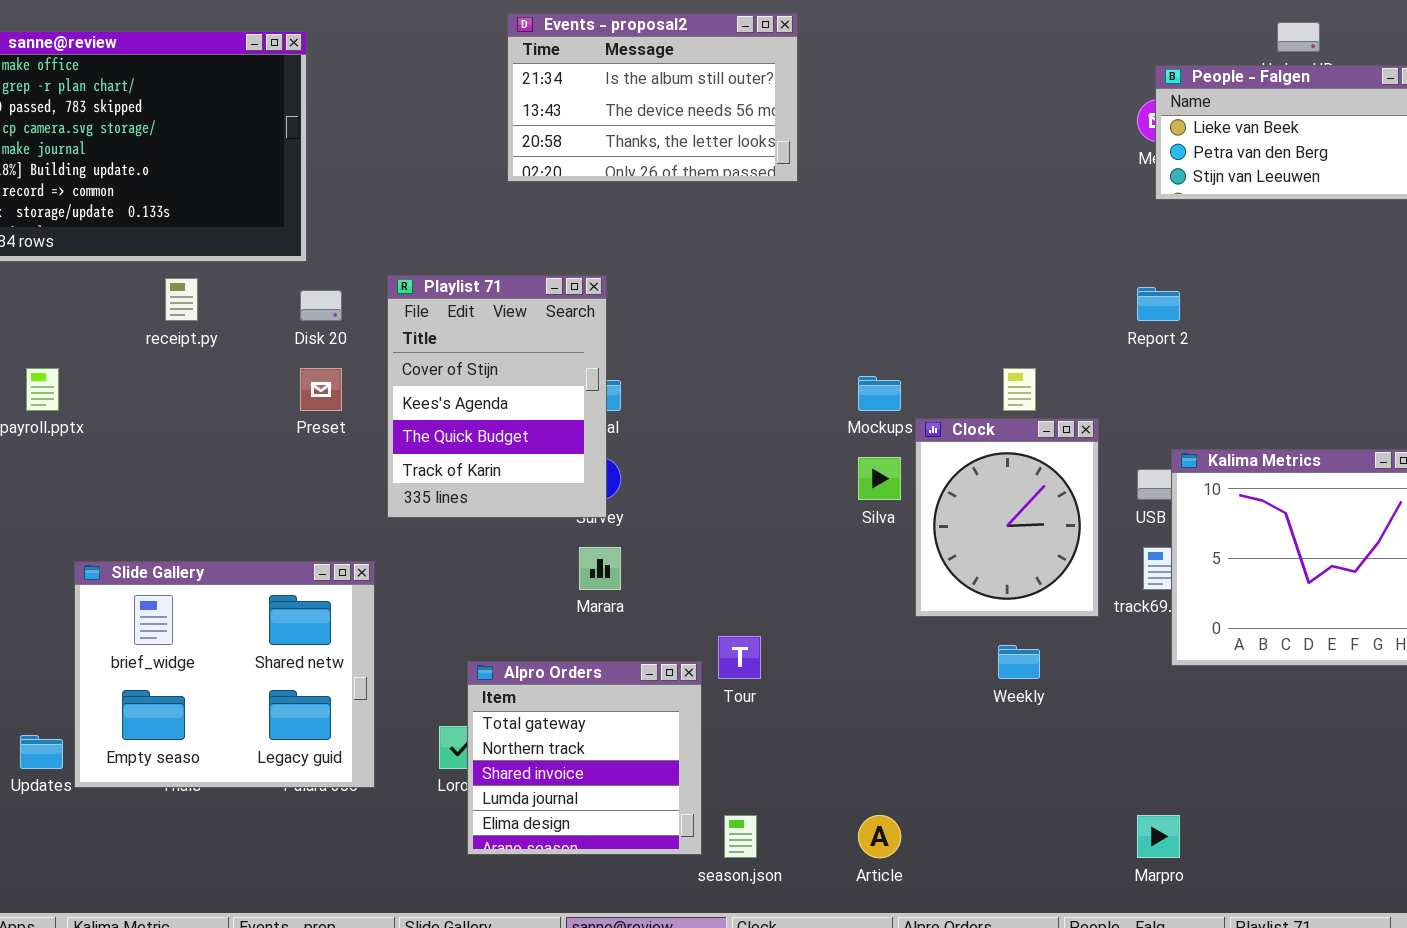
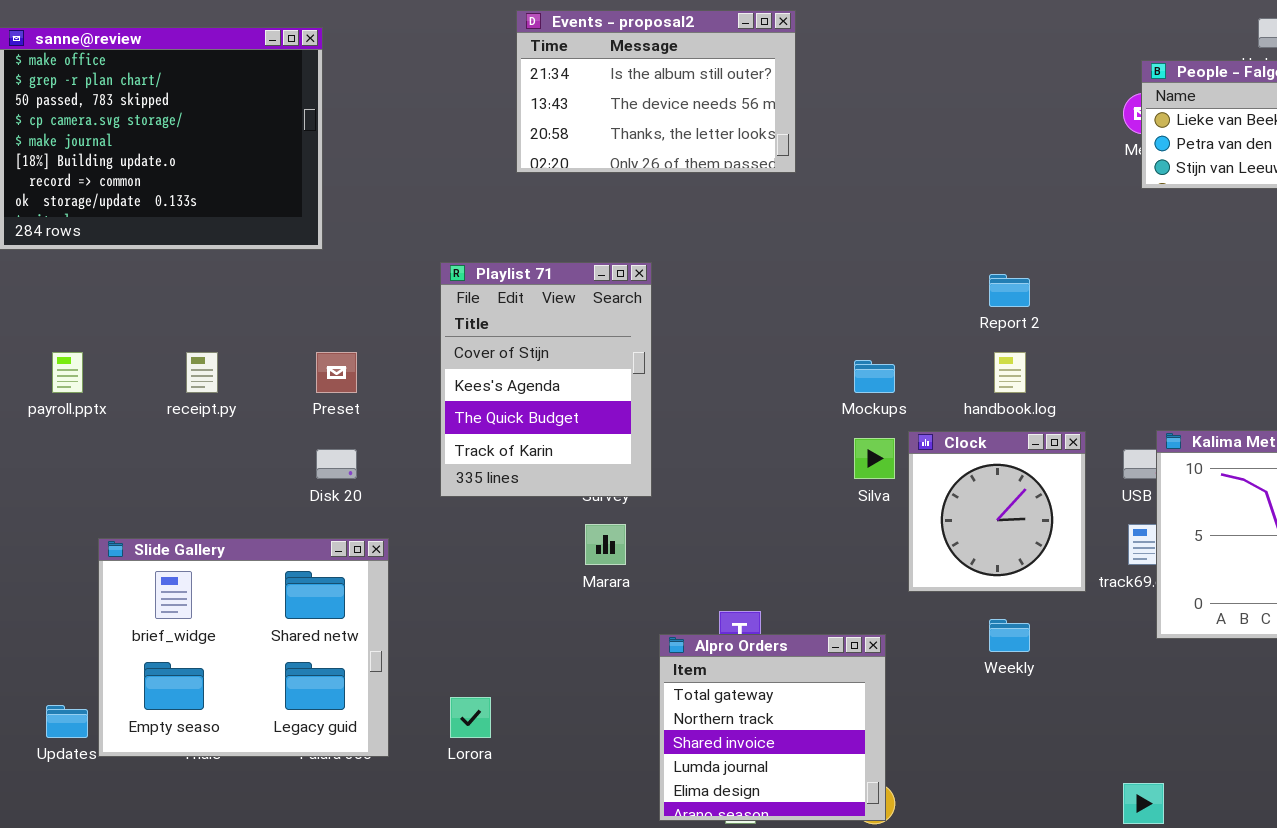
Playlist 71: [387,275,607,518] -> [440,262,652,497], moved
receipt.py: [165,278,198,321] -> [186,352,218,393], moved
Report 2: [1137,287,1180,321] -> [989,274,1030,307], moved
Disk 20: [300,290,342,321] -> [316,449,357,479], moved
Clock: [915,418,1099,617] -> [908,431,1086,592], resized
Alpro Orders: [467,661,702,855] -> [659,634,886,821], moved

